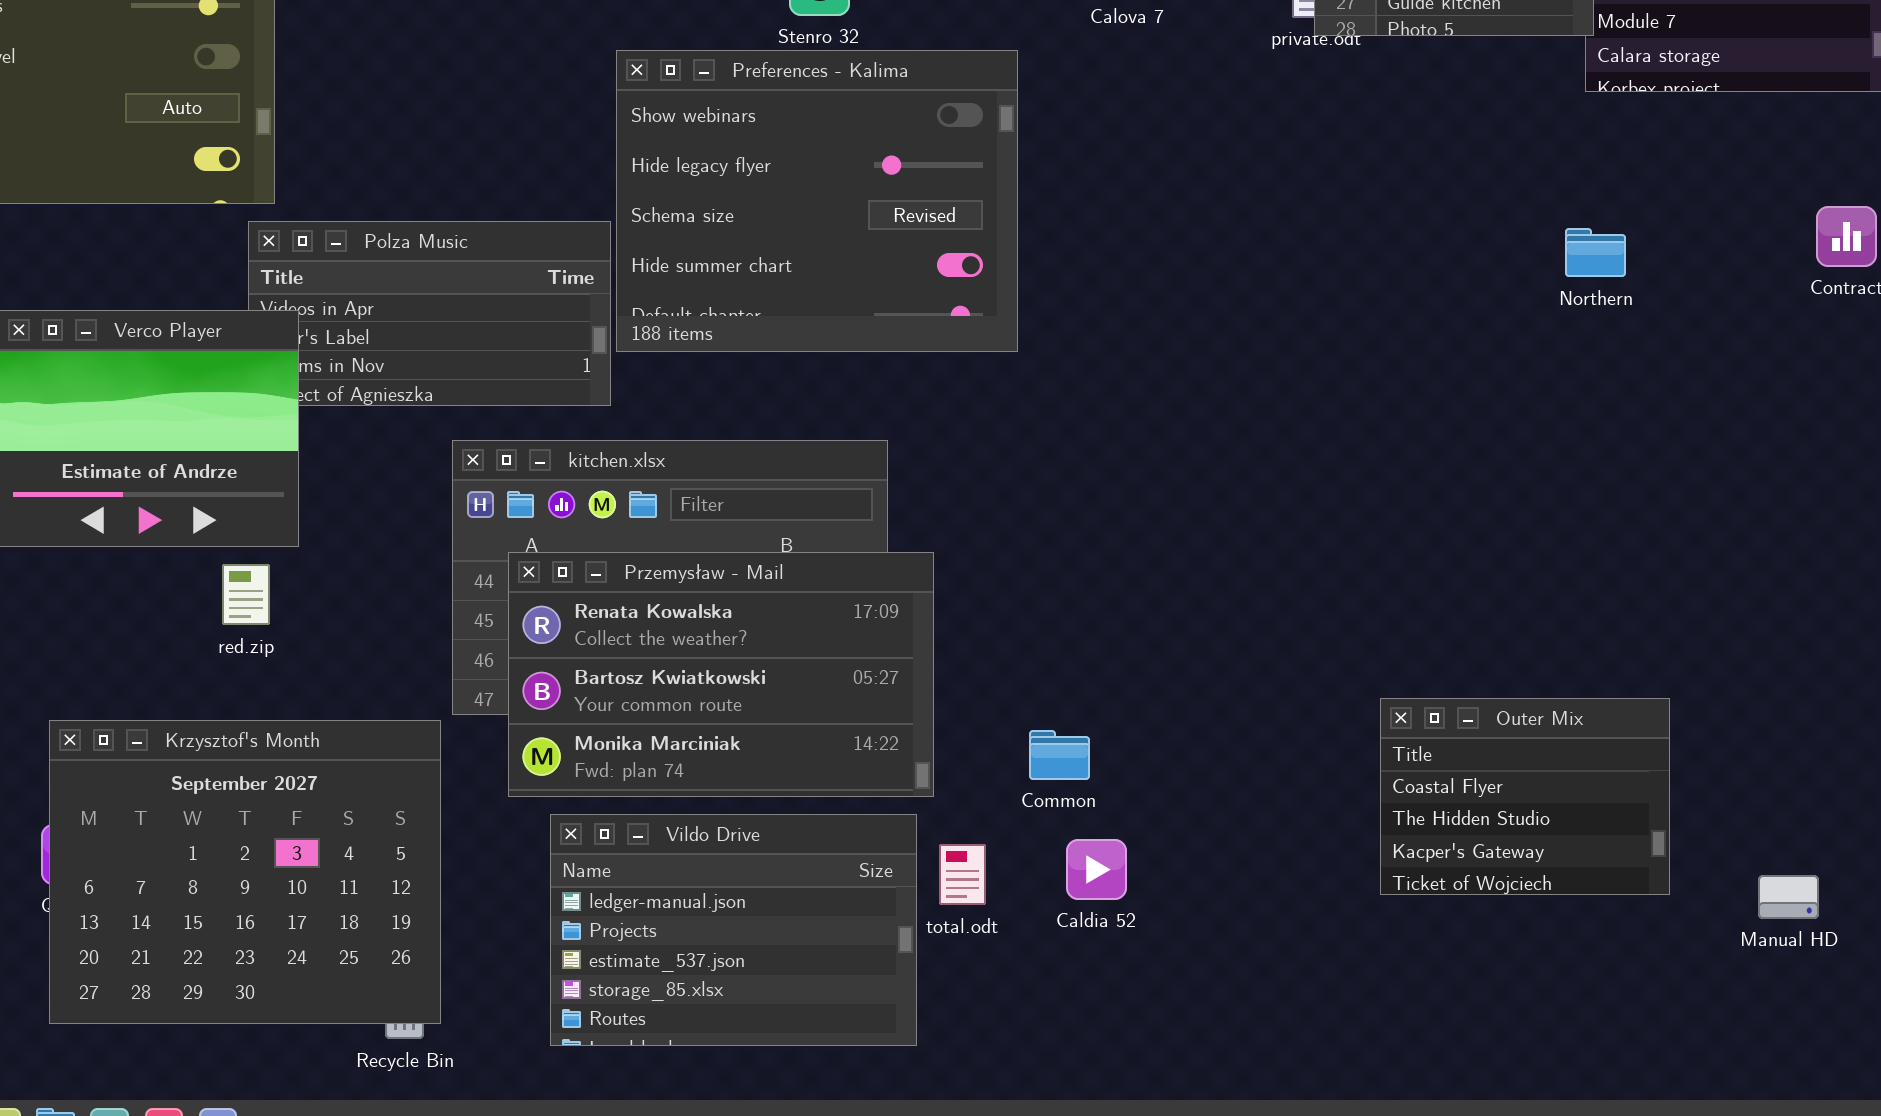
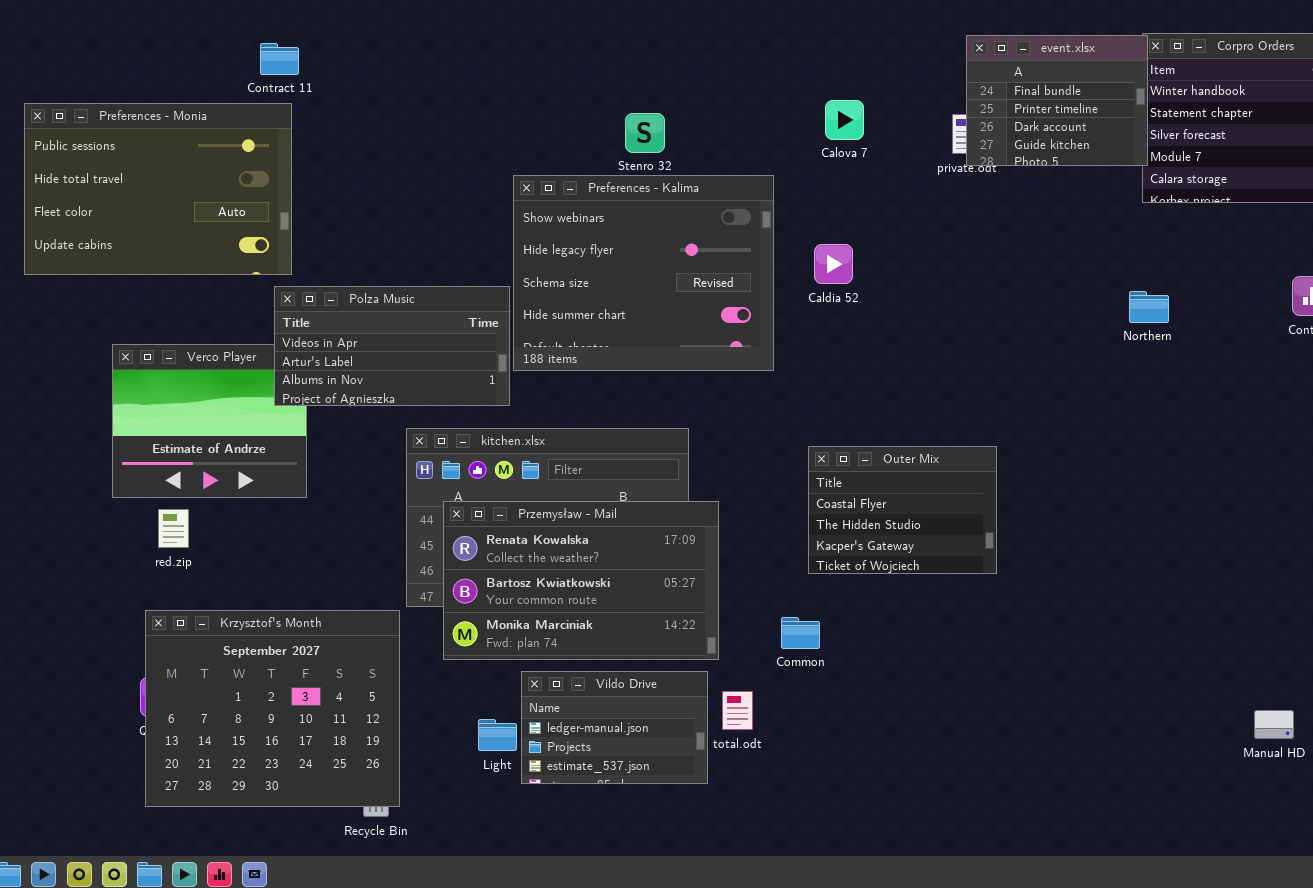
Polza Music: [248,221,611,406] -> [274,286,510,406], raised
red.zip: [222,564,270,625] -> [158,509,189,548], moved
Outer Mix: [1380,698,1670,895] -> [808,446,997,574], moved
Vildo Drive: [550,814,917,1046] -> [521,671,708,784], resized
Caldia 52: [1066,839,1127,900] -> [814,244,853,284], moved

